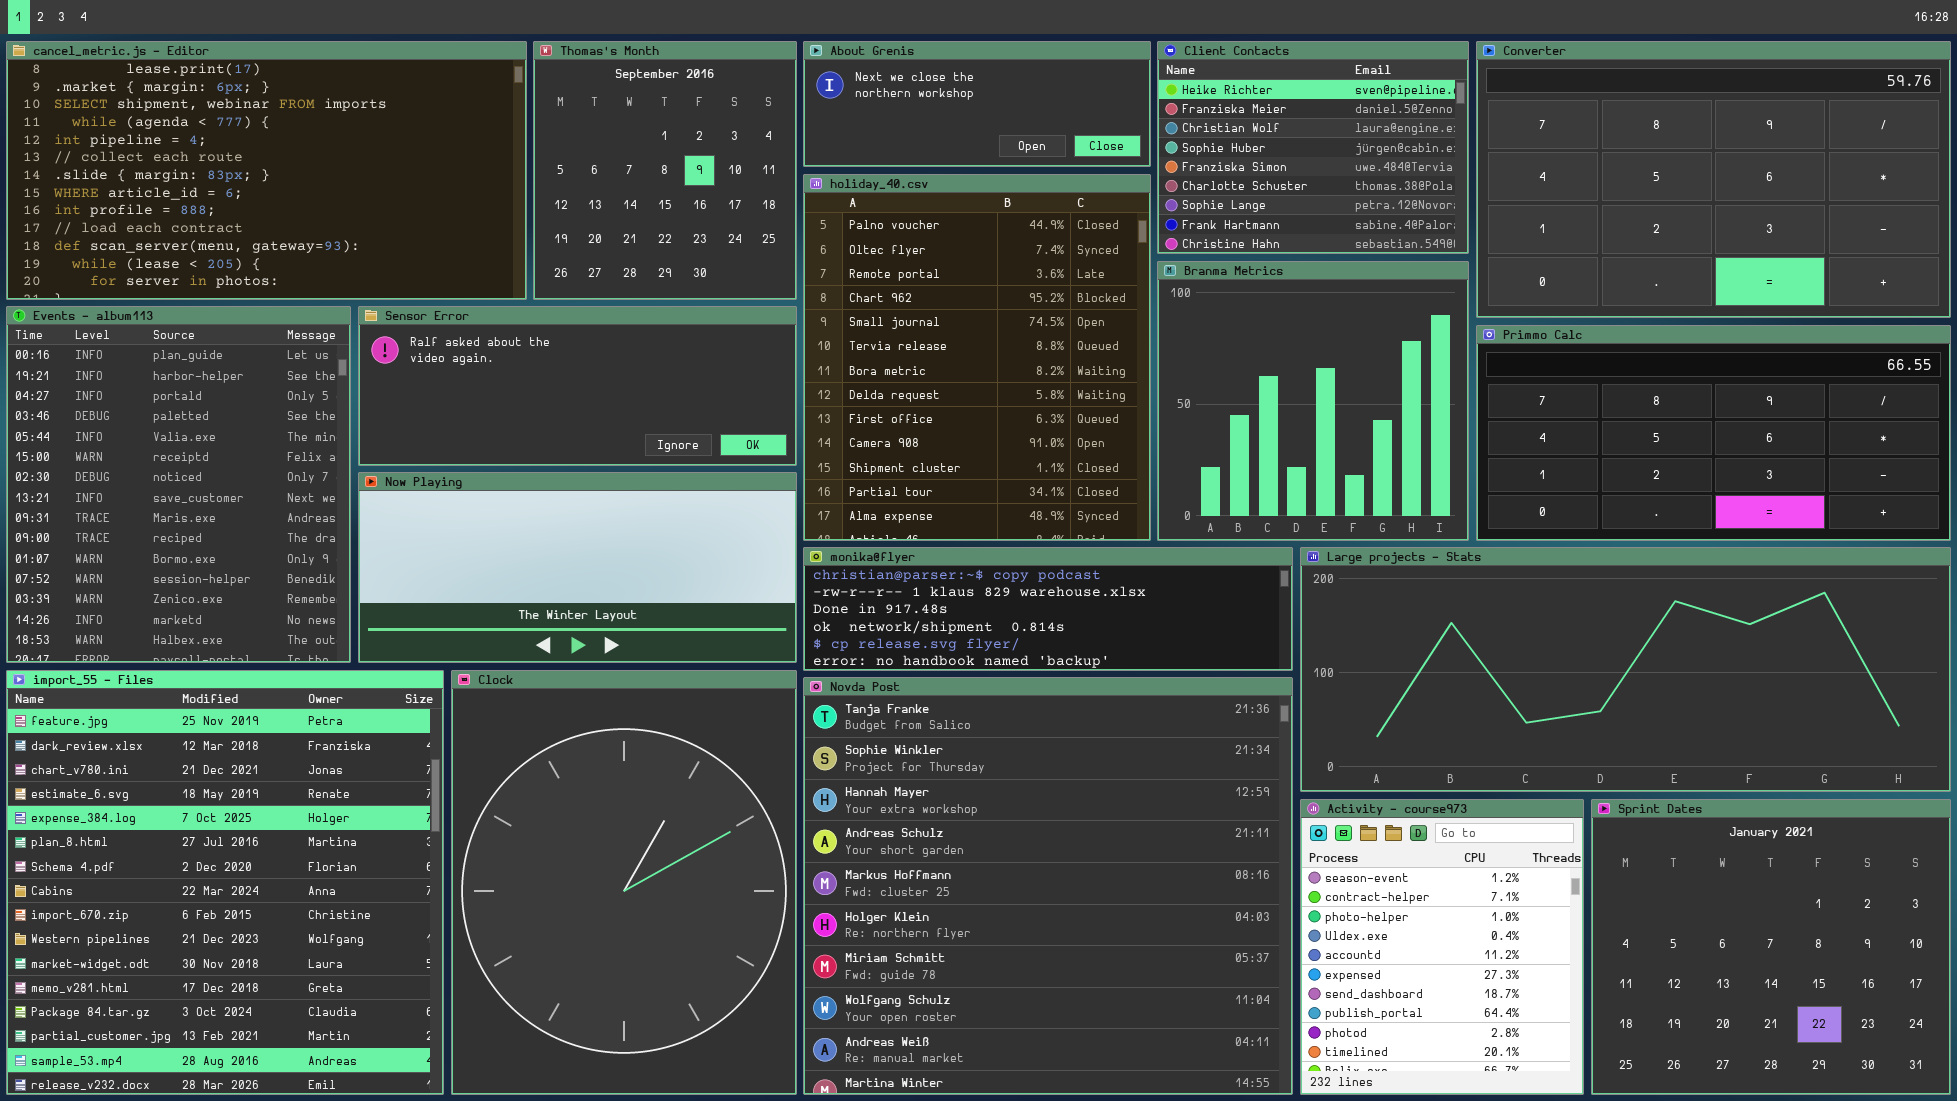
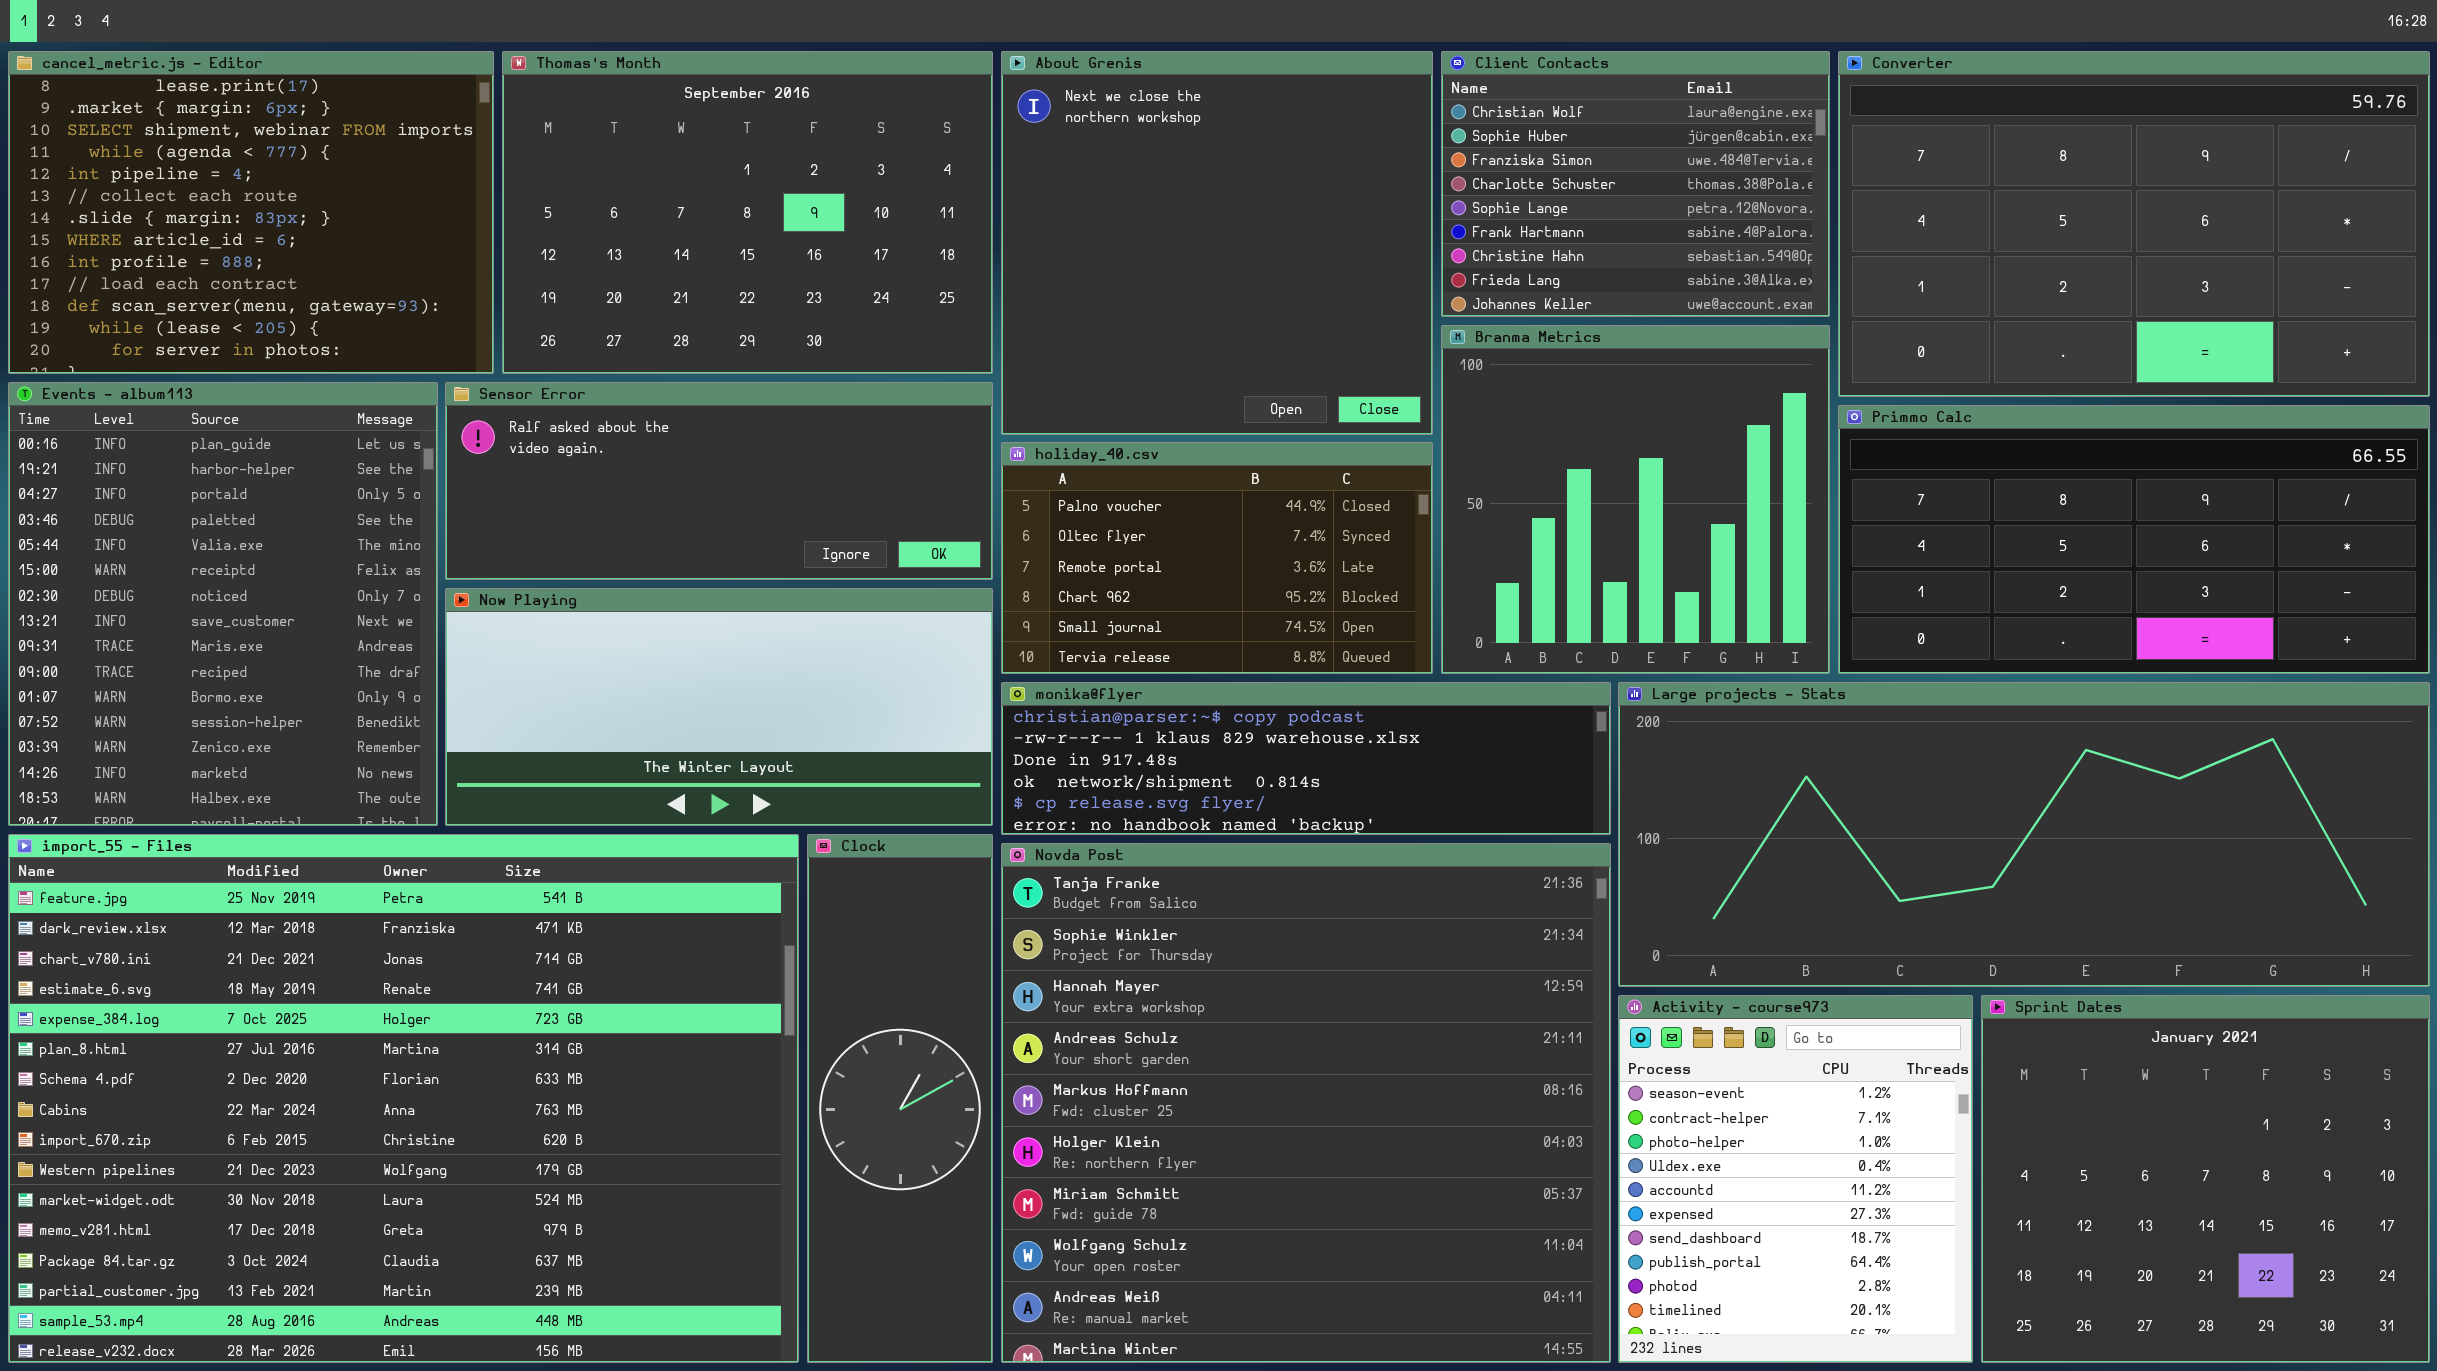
cancel_metric.js - Editor: [6,41,527,300] -> [8,51,494,374], resized
Thomas's Month: [533,41,797,300] -> [502,51,993,374], resized
About Grenis: [803,41,1151,167] -> [1001,51,1433,435], resized
Client Contacts: [1157,41,1469,254] -> [1441,51,1830,317], scrolled down 2 rows
holiday_40.csv: [803,174,1151,541] -> [1001,442,1433,674], resized
import_55 - Files: [6,670,444,1095] -> [8,834,799,1363], resized
Clock: [451,670,797,1095] -> [807,834,993,1363], resized

